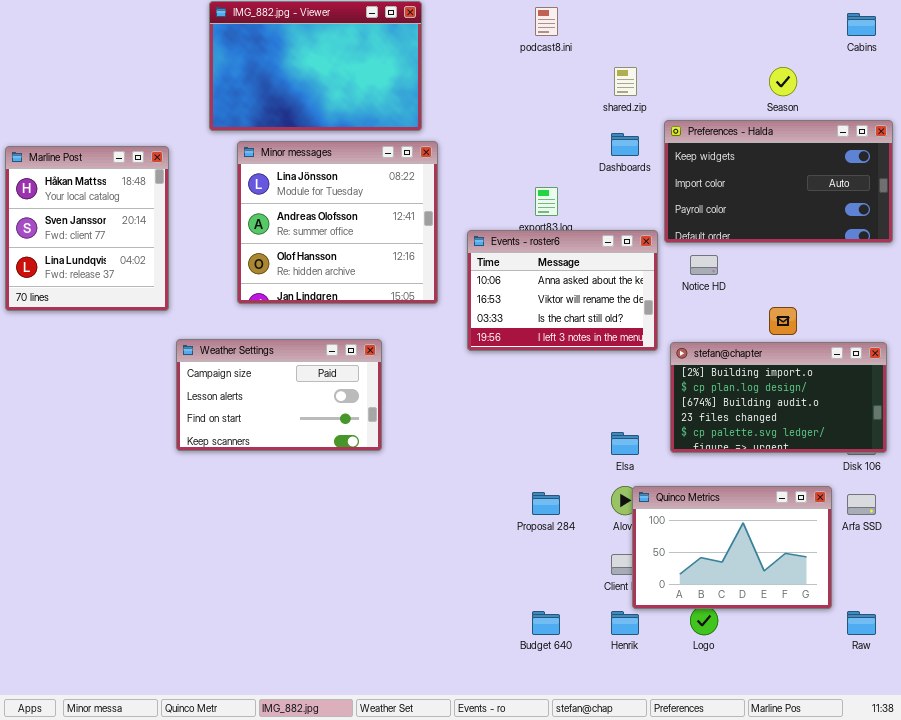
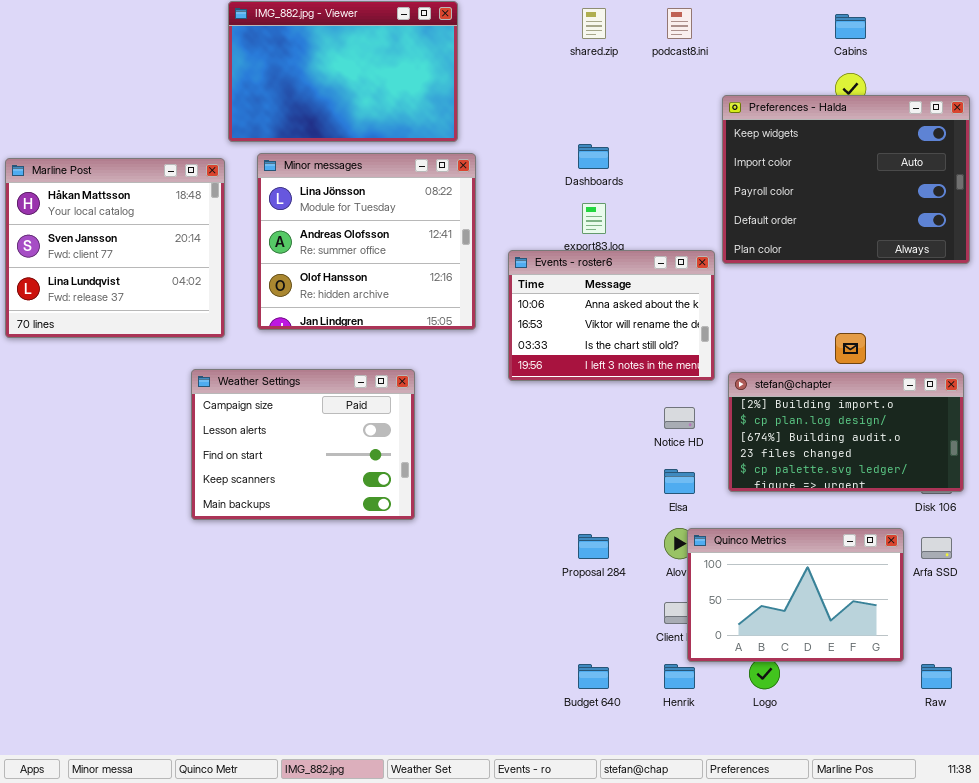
podcast8.ini: [535,7,558,36] -> [667,8,692,39], moved
Cabins: [847,13,876,36] -> [835,14,866,39], moved
shared.zip: [614,67,637,96] -> [582,8,606,39], moved
Preferences - Halda: [664,120,893,243] -> [722,95,970,264], resized
Dashboards: [611,133,639,156] -> [578,144,609,169], moved
Marline Post: [5,146,169,311] -> [5,158,225,338], resized
Notice HD: [690,255,718,275] -> [664,407,695,429], moved
Weather Settings: [176,339,382,451] -> [191,369,415,520], resized

